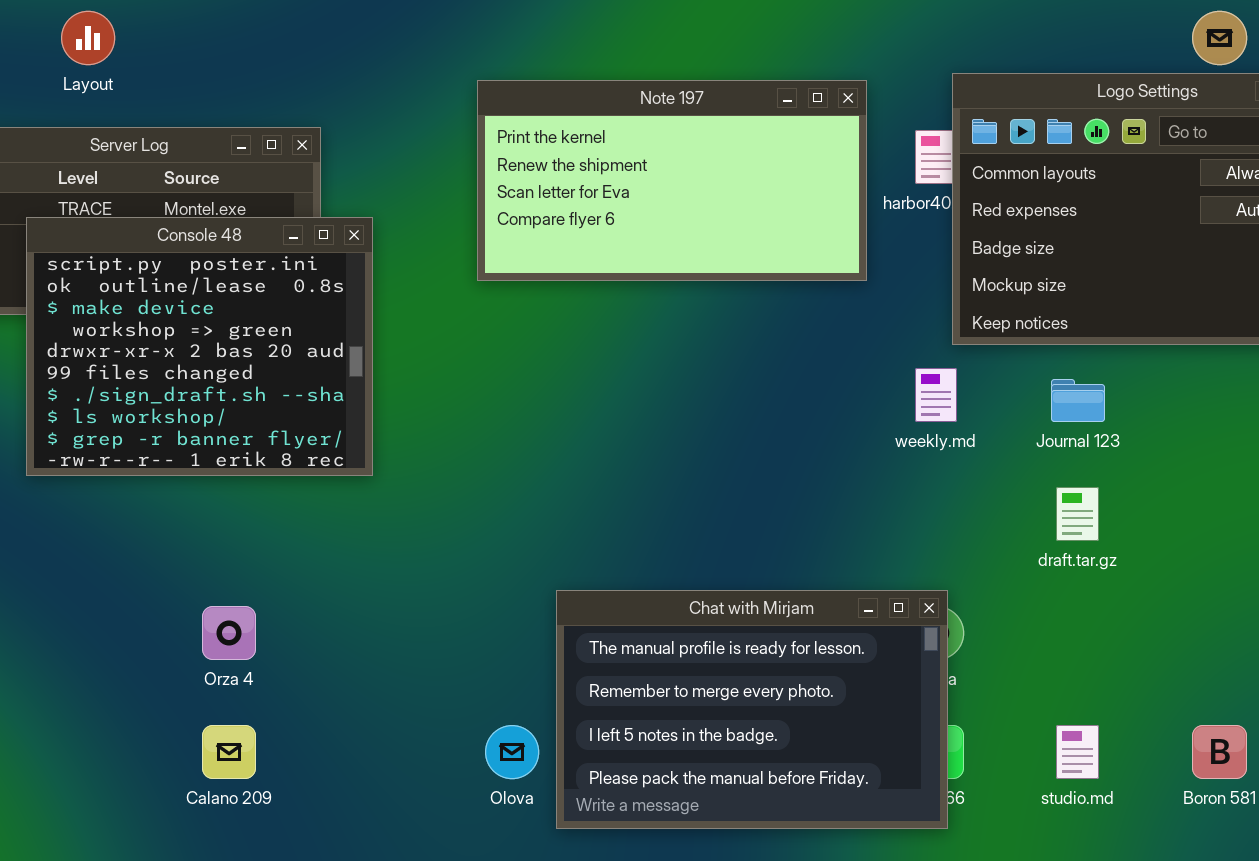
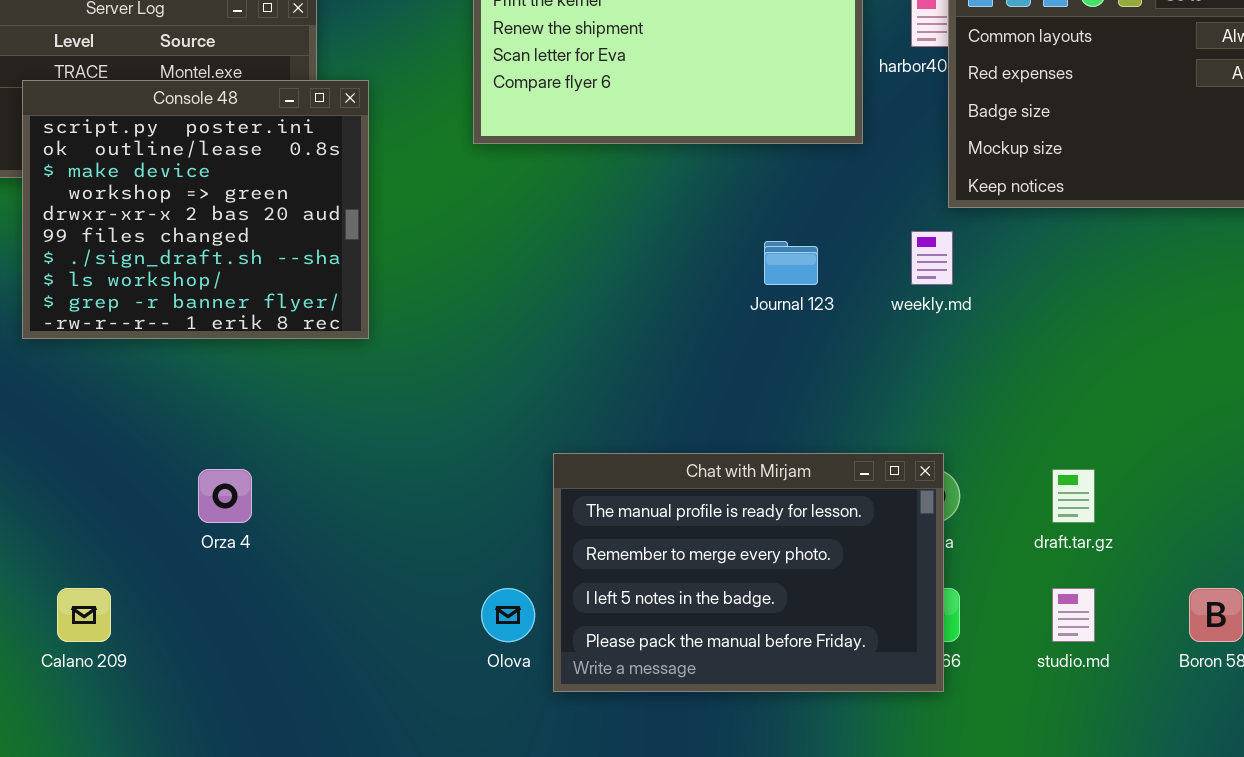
Journal 123: [1051,379,1105,422] -> [764,241,818,285], moved
draft.tar.gz: [1056,487,1099,541] -> [1052,469,1095,523], moved
Calano 209: [202,725,256,779] -> [57,588,111,642], moved

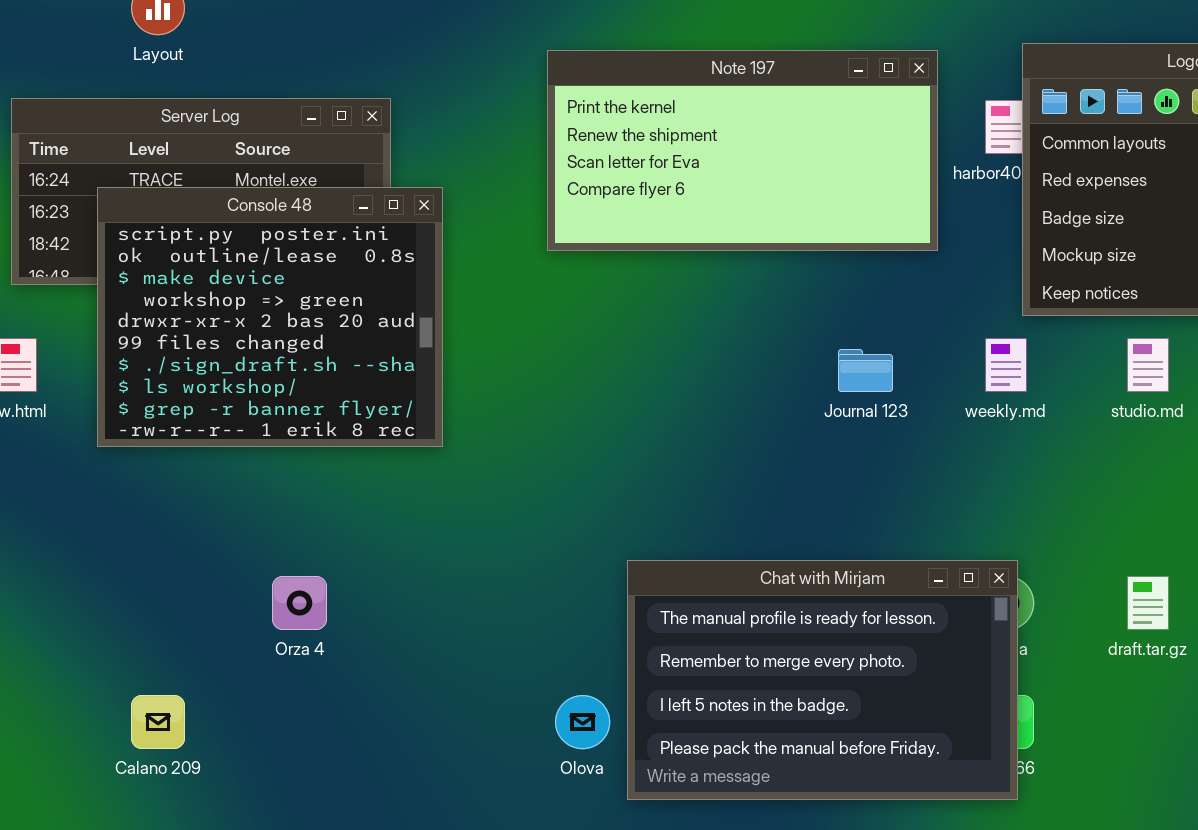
studio.md: [1052,588,1095,642] -> [1127,338,1169,392], moved

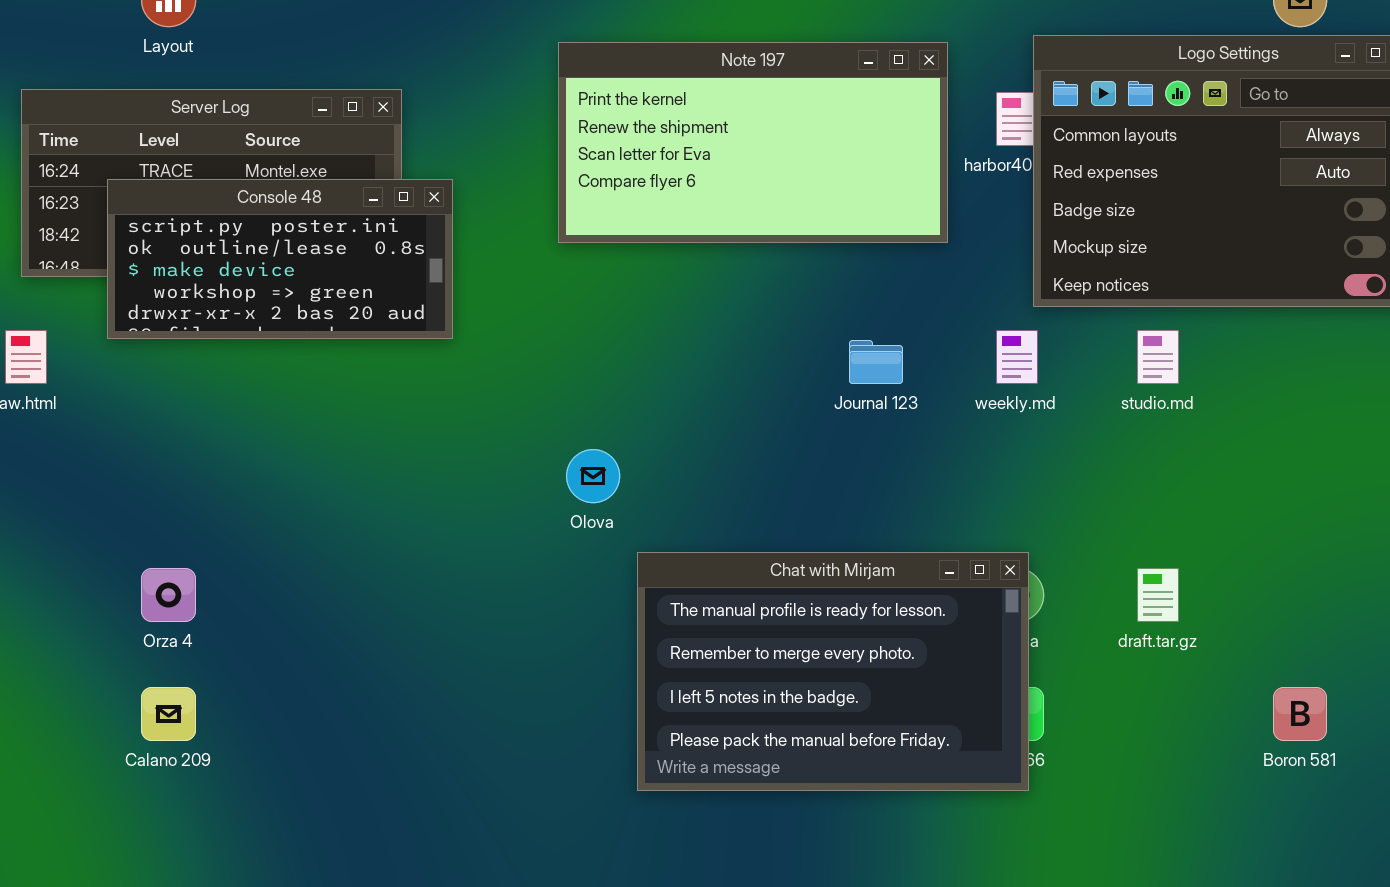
Console 48: [97,187,443,447] -> [107,179,453,339], resized
Orza 4: [272,576,327,630] -> [141,568,196,622], moved
Olova: [555,695,610,749] -> [566,449,620,503], moved

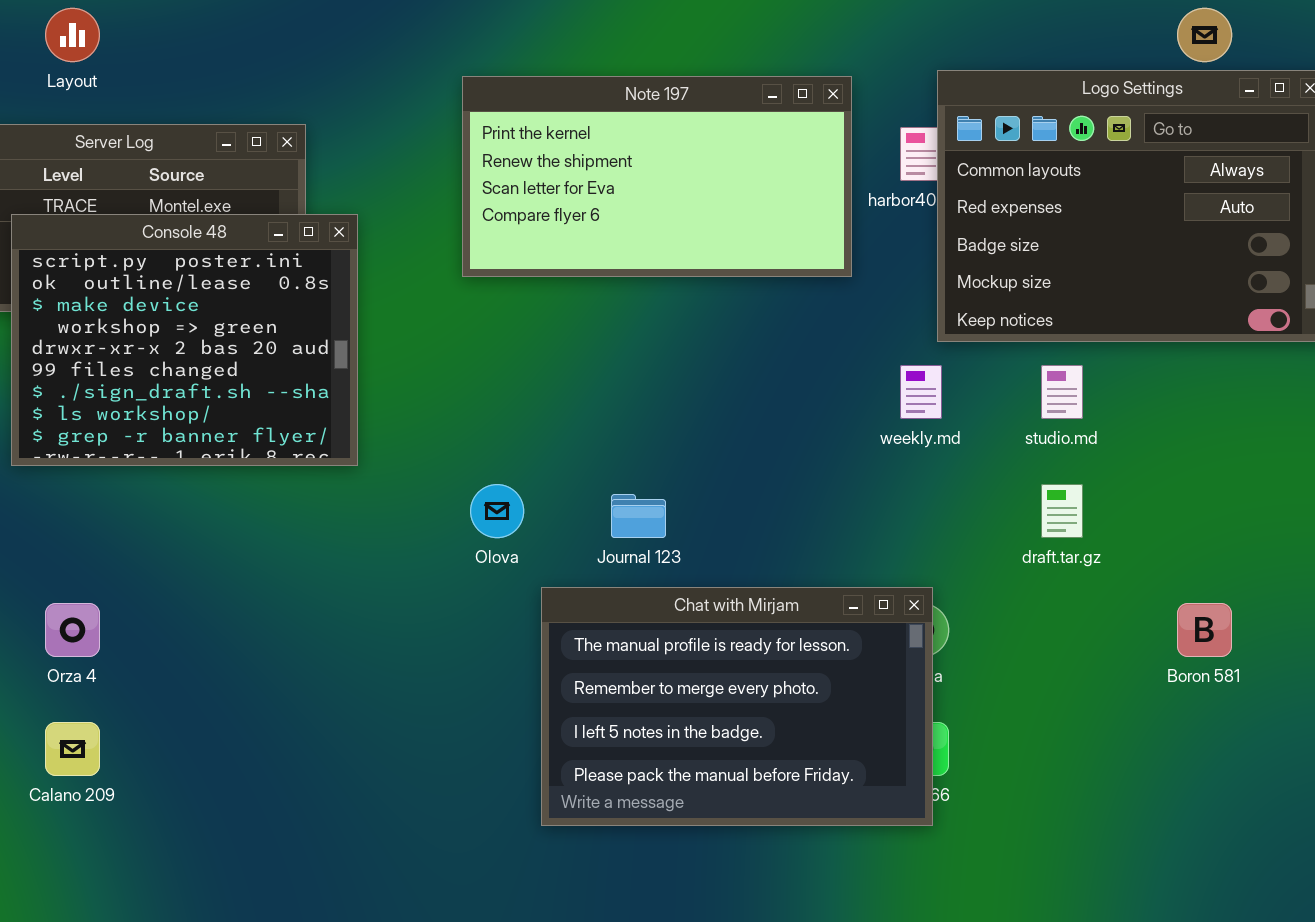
Console 48: [107,179,453,339] -> [11,214,358,466], resized
Journal 123: [849,340,903,384] -> [611,494,666,538], moved
draft.tar.gz: [1137,568,1179,622] -> [1041,484,1083,538], moved
Boron 581: [1273,687,1327,741] -> [1177,603,1232,657], moved

